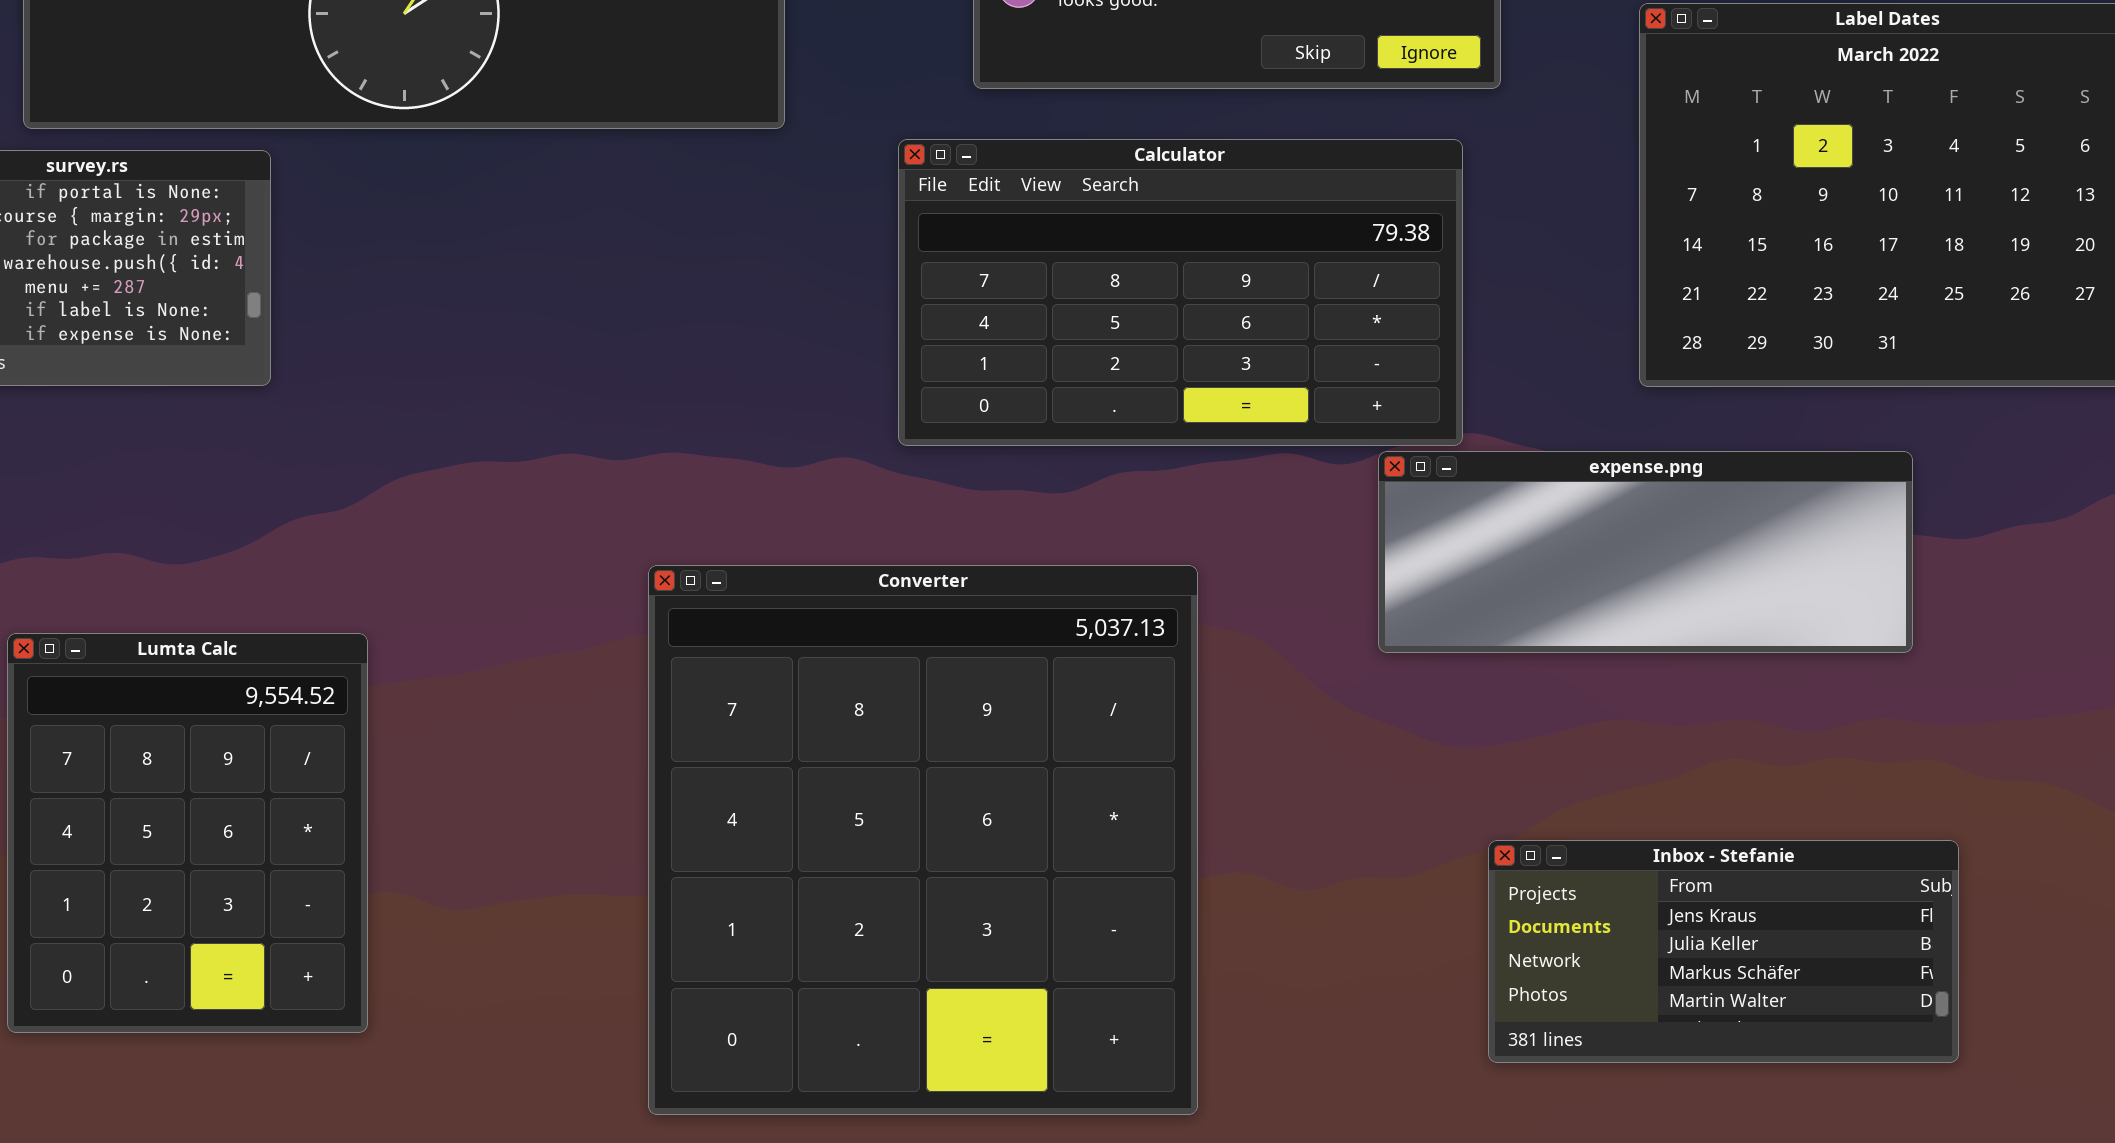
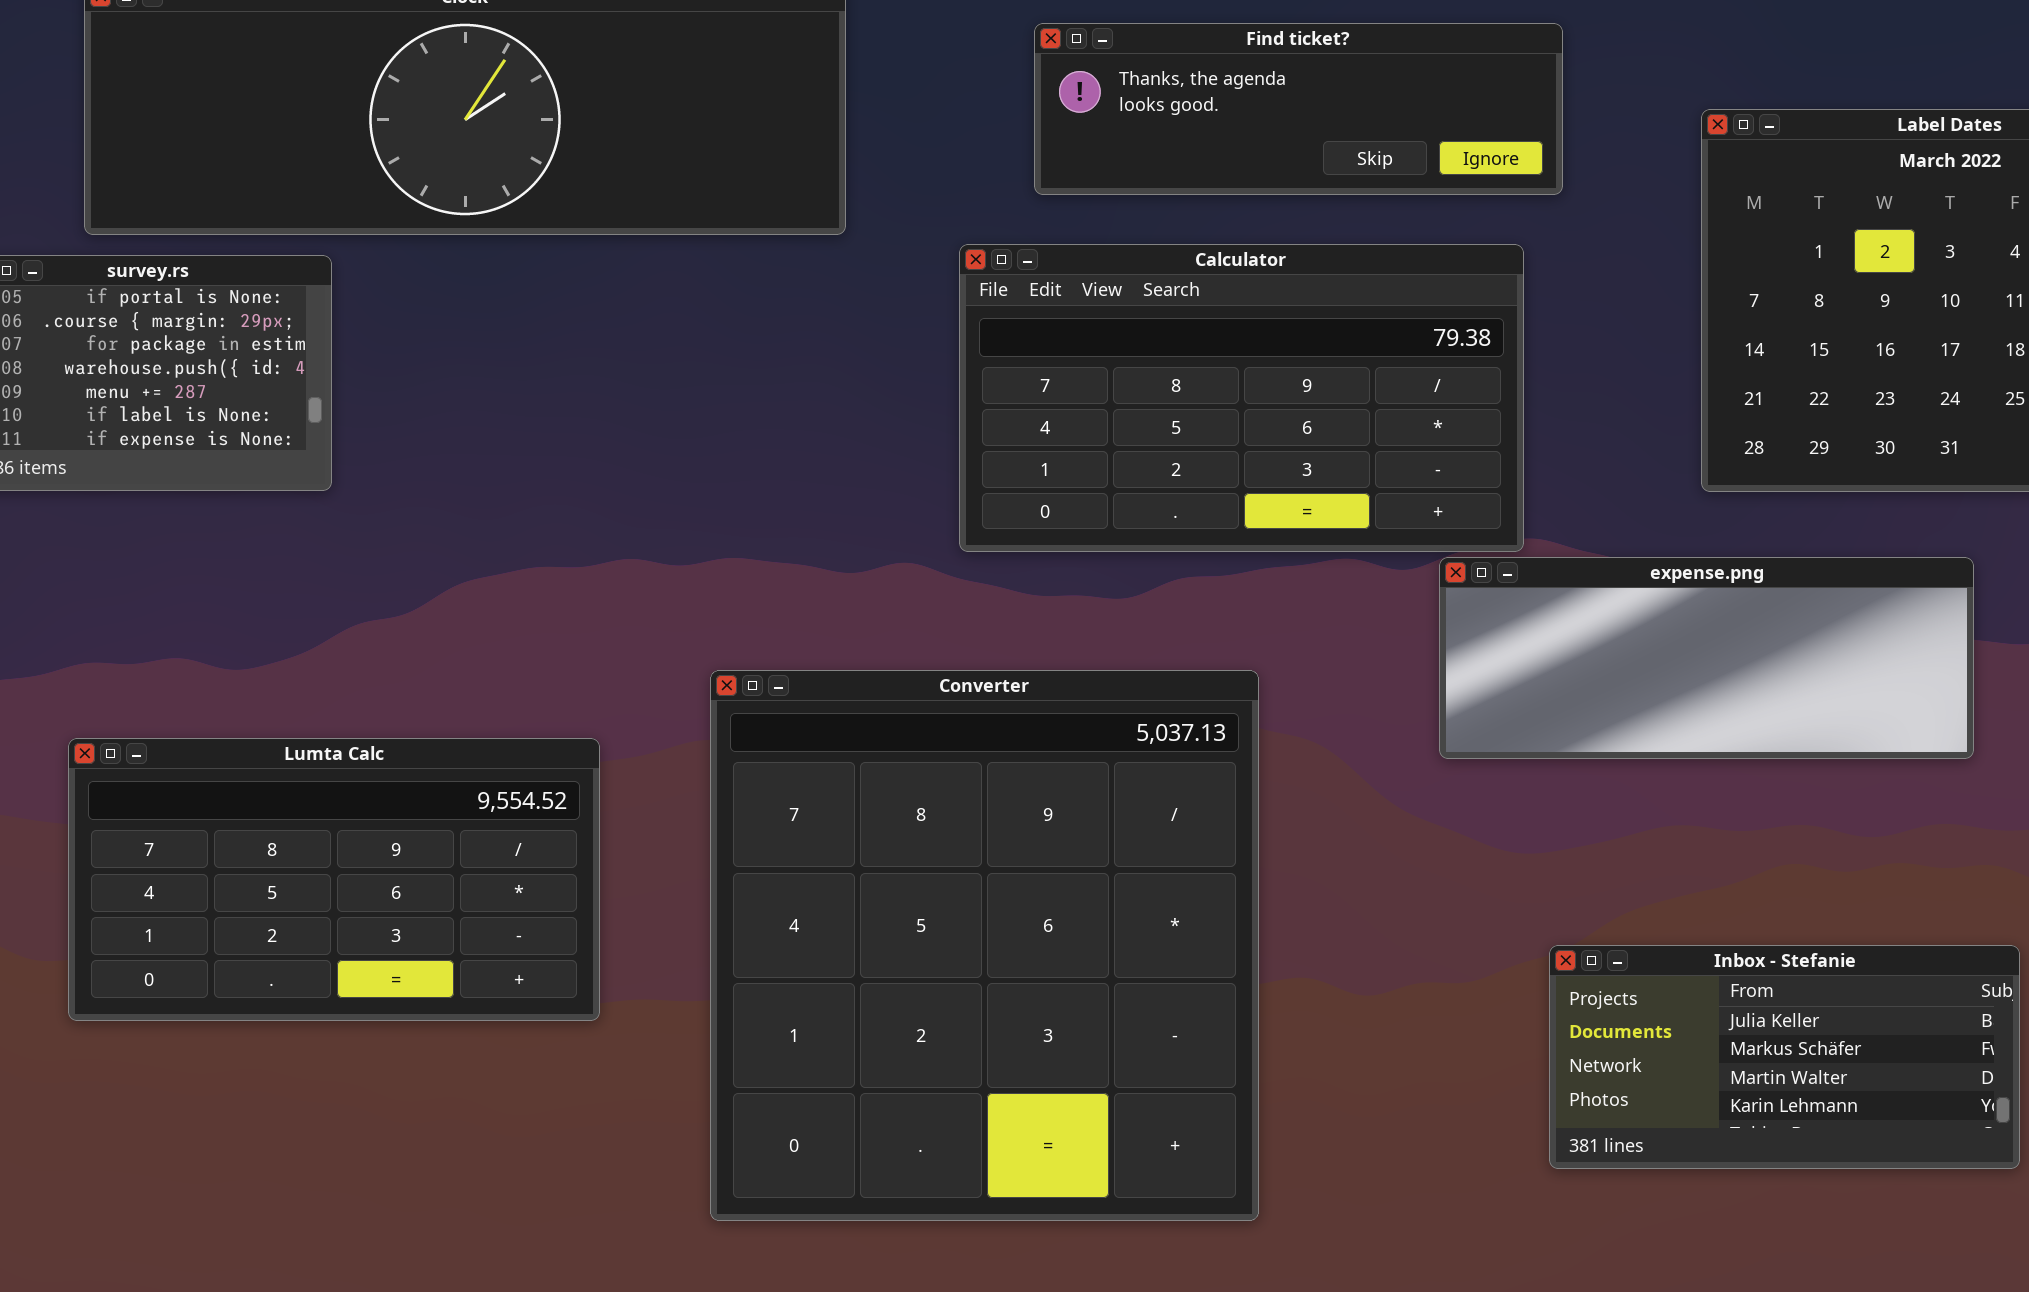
Lumta Calc: [7,633,368,1033] -> [68,738,600,1021], resized
Inbox - Stefanie: [1488,840,1959,1063] -> [1549,945,2020,1169], scrolled down 1 row

